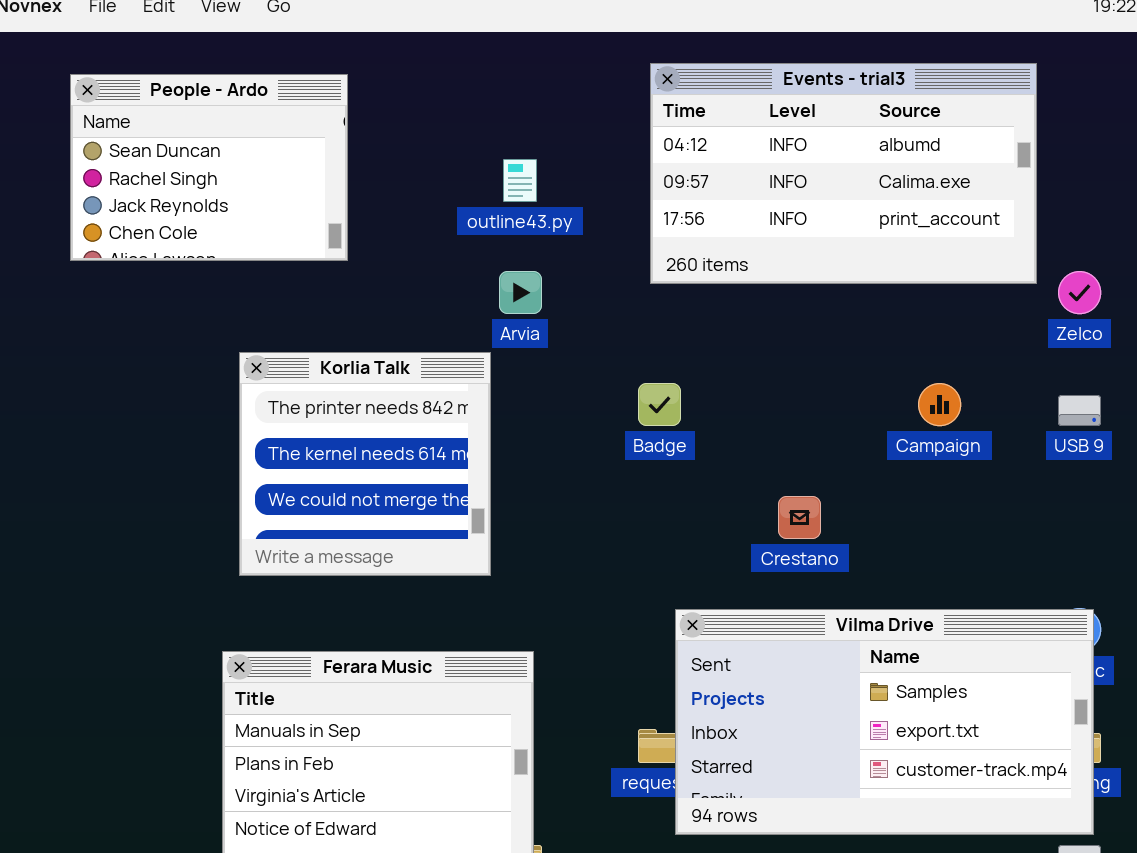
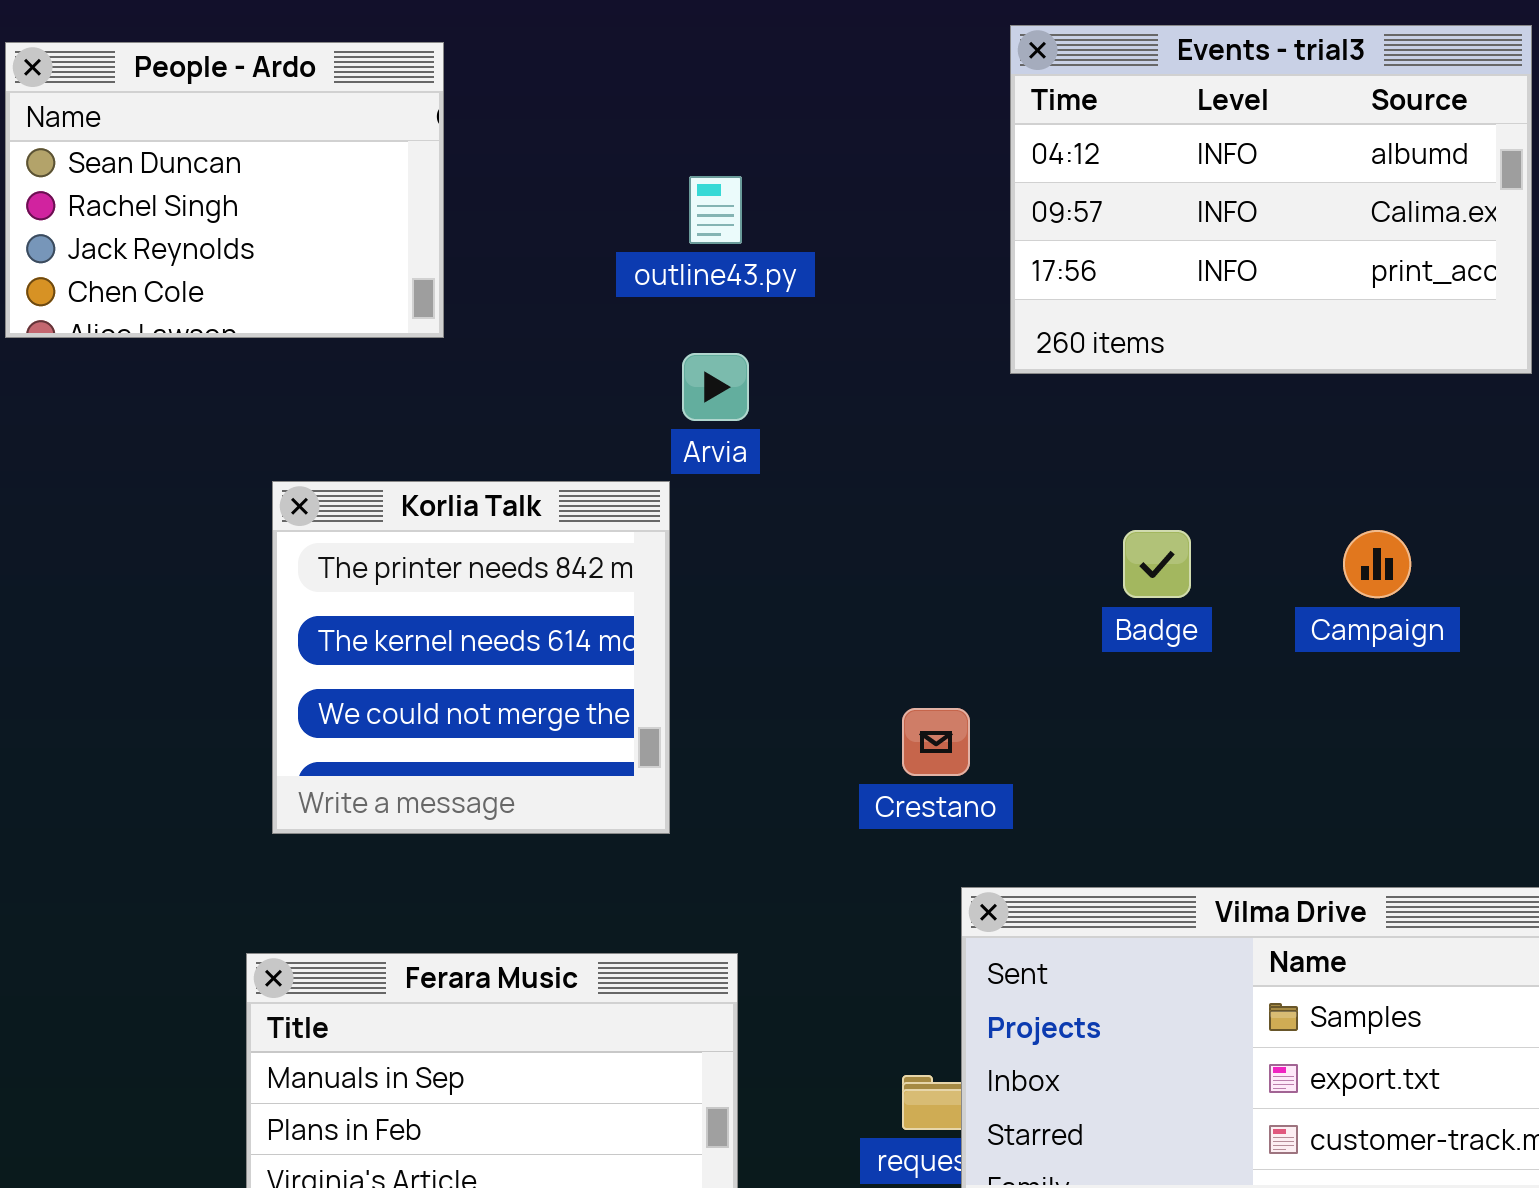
Events - trial3: [650,63,1037,284] -> [1010,25,1532,374], resized
Badge: [638,383,681,426] -> [1123,530,1191,598], moved
Crestano: [778,496,821,539] -> [902,708,970,776], moved

